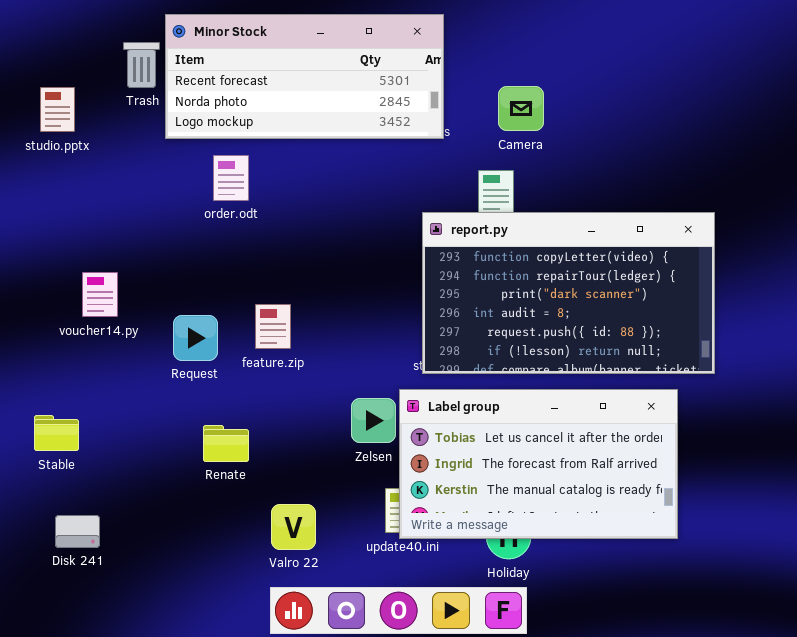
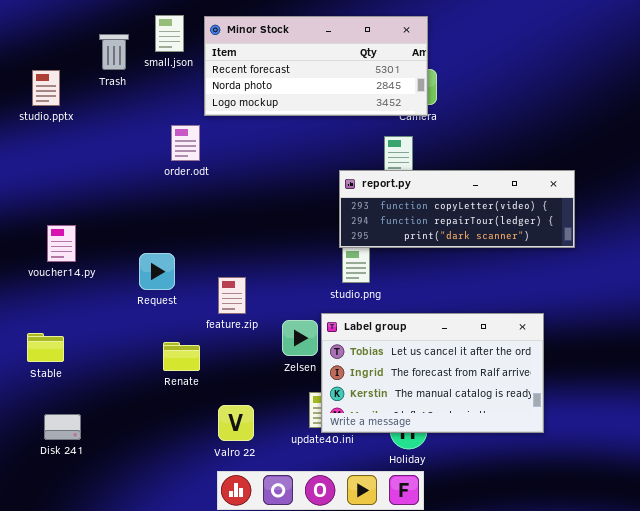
Minor Stock: [165,14,444,139] -> [204,16,428,116], moved
report.py: [422,212,715,374] -> [339,170,575,248], resized
voucher14.py: [82,272,118,317] -> [47,225,76,262], moved
feature.zip: [255,304,291,349] -> [218,277,246,314], moved

